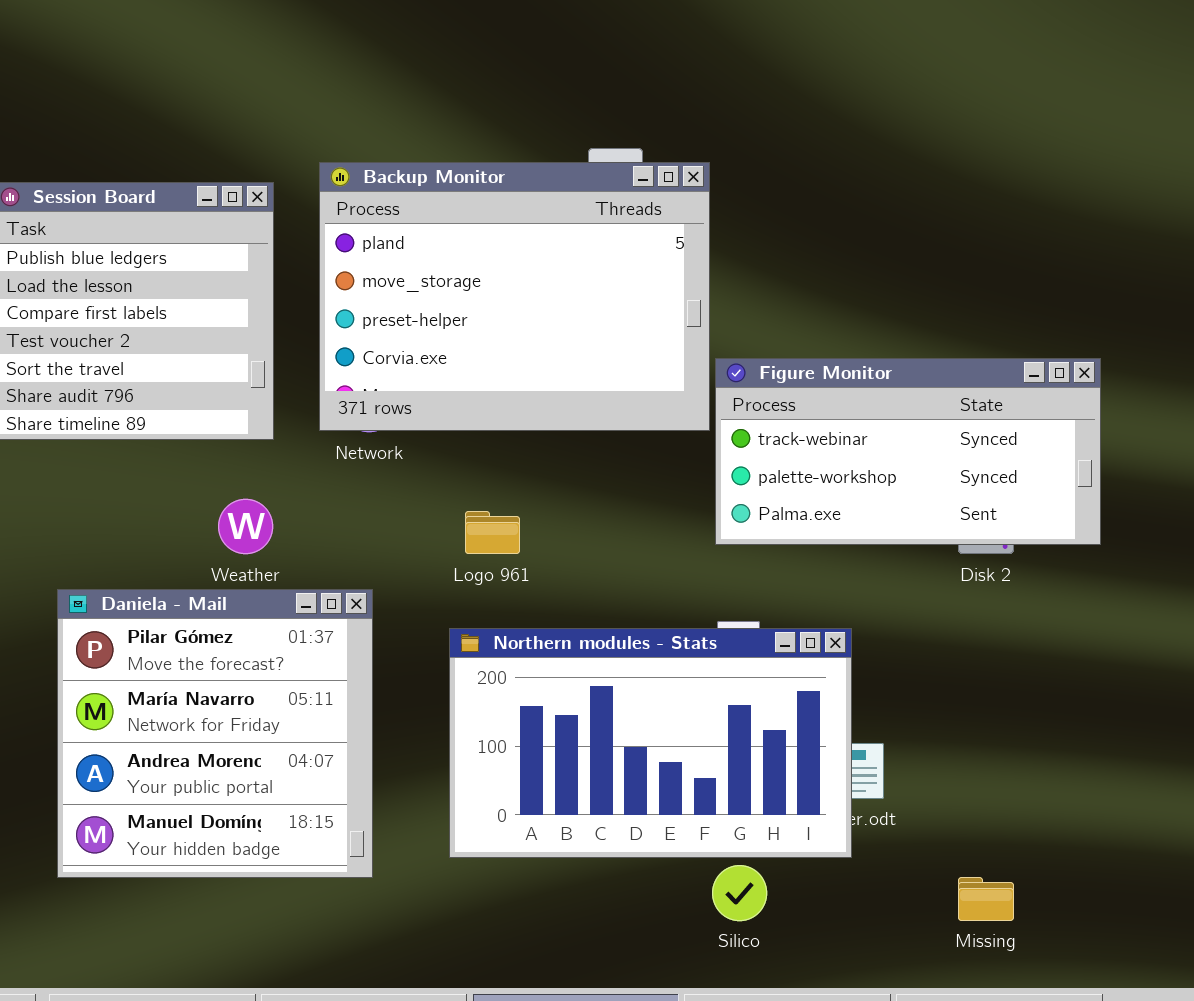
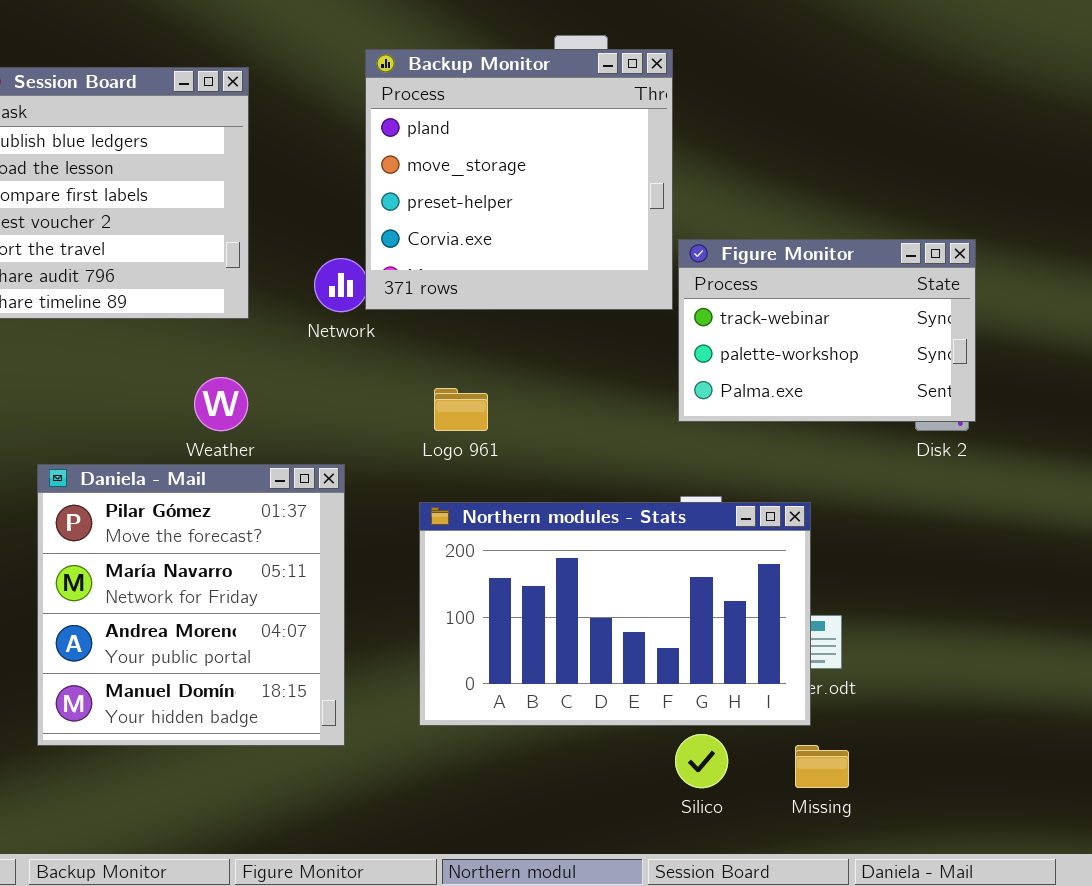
Backup Monitor: [319,162,710,431] -> [365,49,673,310], resized
Figure Monitor: [715,358,1101,545] -> [678,239,976,422], resized
Missing: [958,877,1014,921] -> [795,745,849,788], moved

